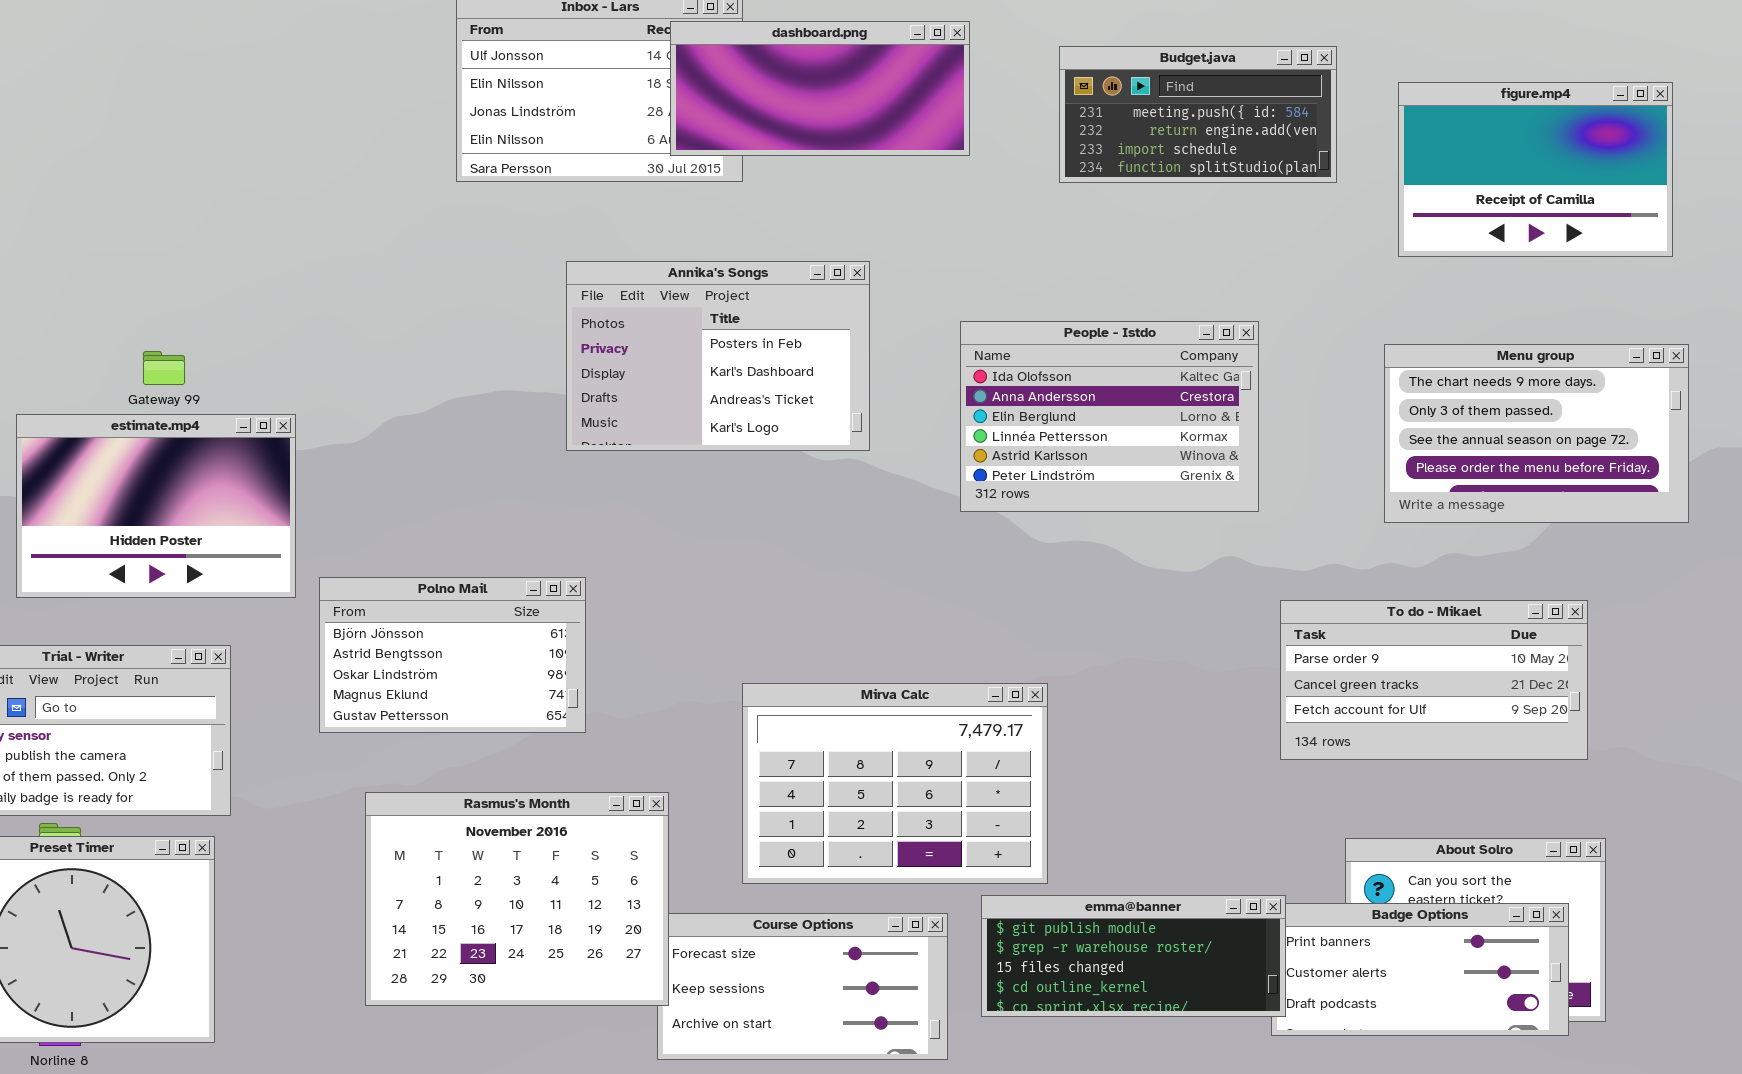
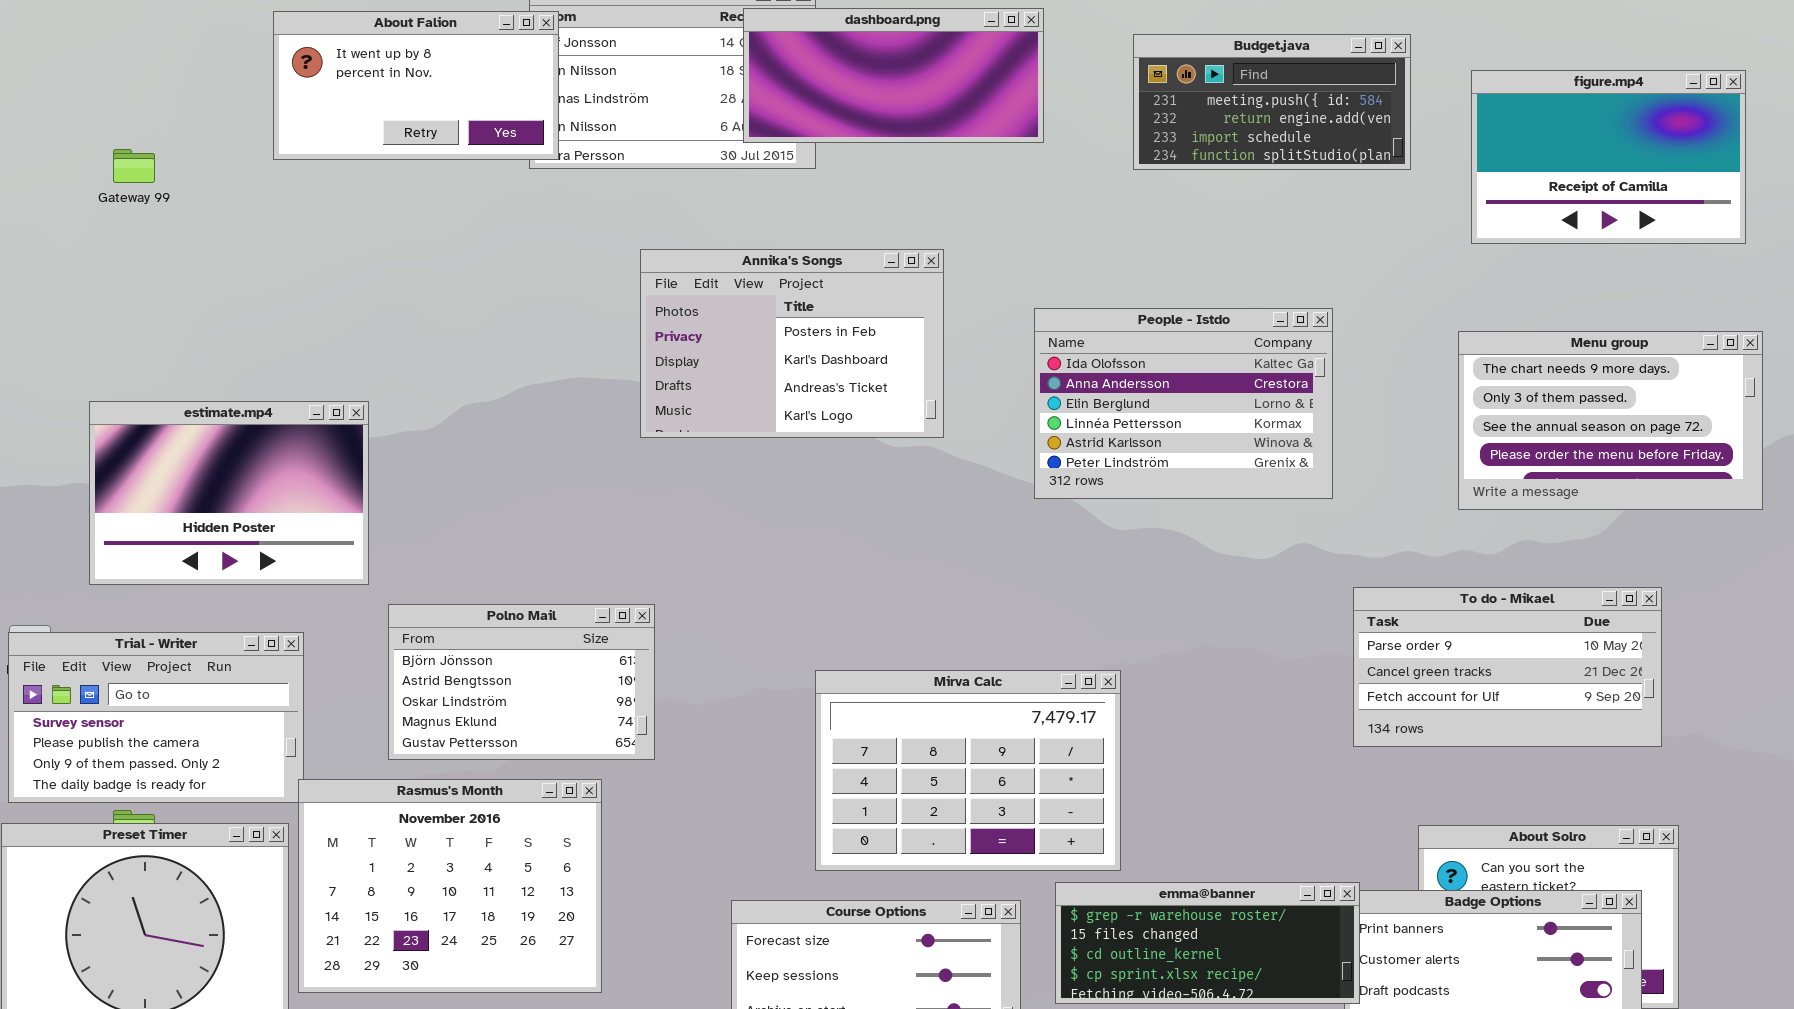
About Falion: none -> [273,11,559,160], opened
Gateway 99: [143,351,185,385] -> [113,149,155,183], moved
Polno Mail: [319,577,586,733] -> [388,604,655,760], moved
Rasmus's Month: [365,792,669,1006] -> [298,779,602,993], moved
emma@banner: [981,895,1286,1017] -> [1055,882,1360,1004], scrolled down 1 row

